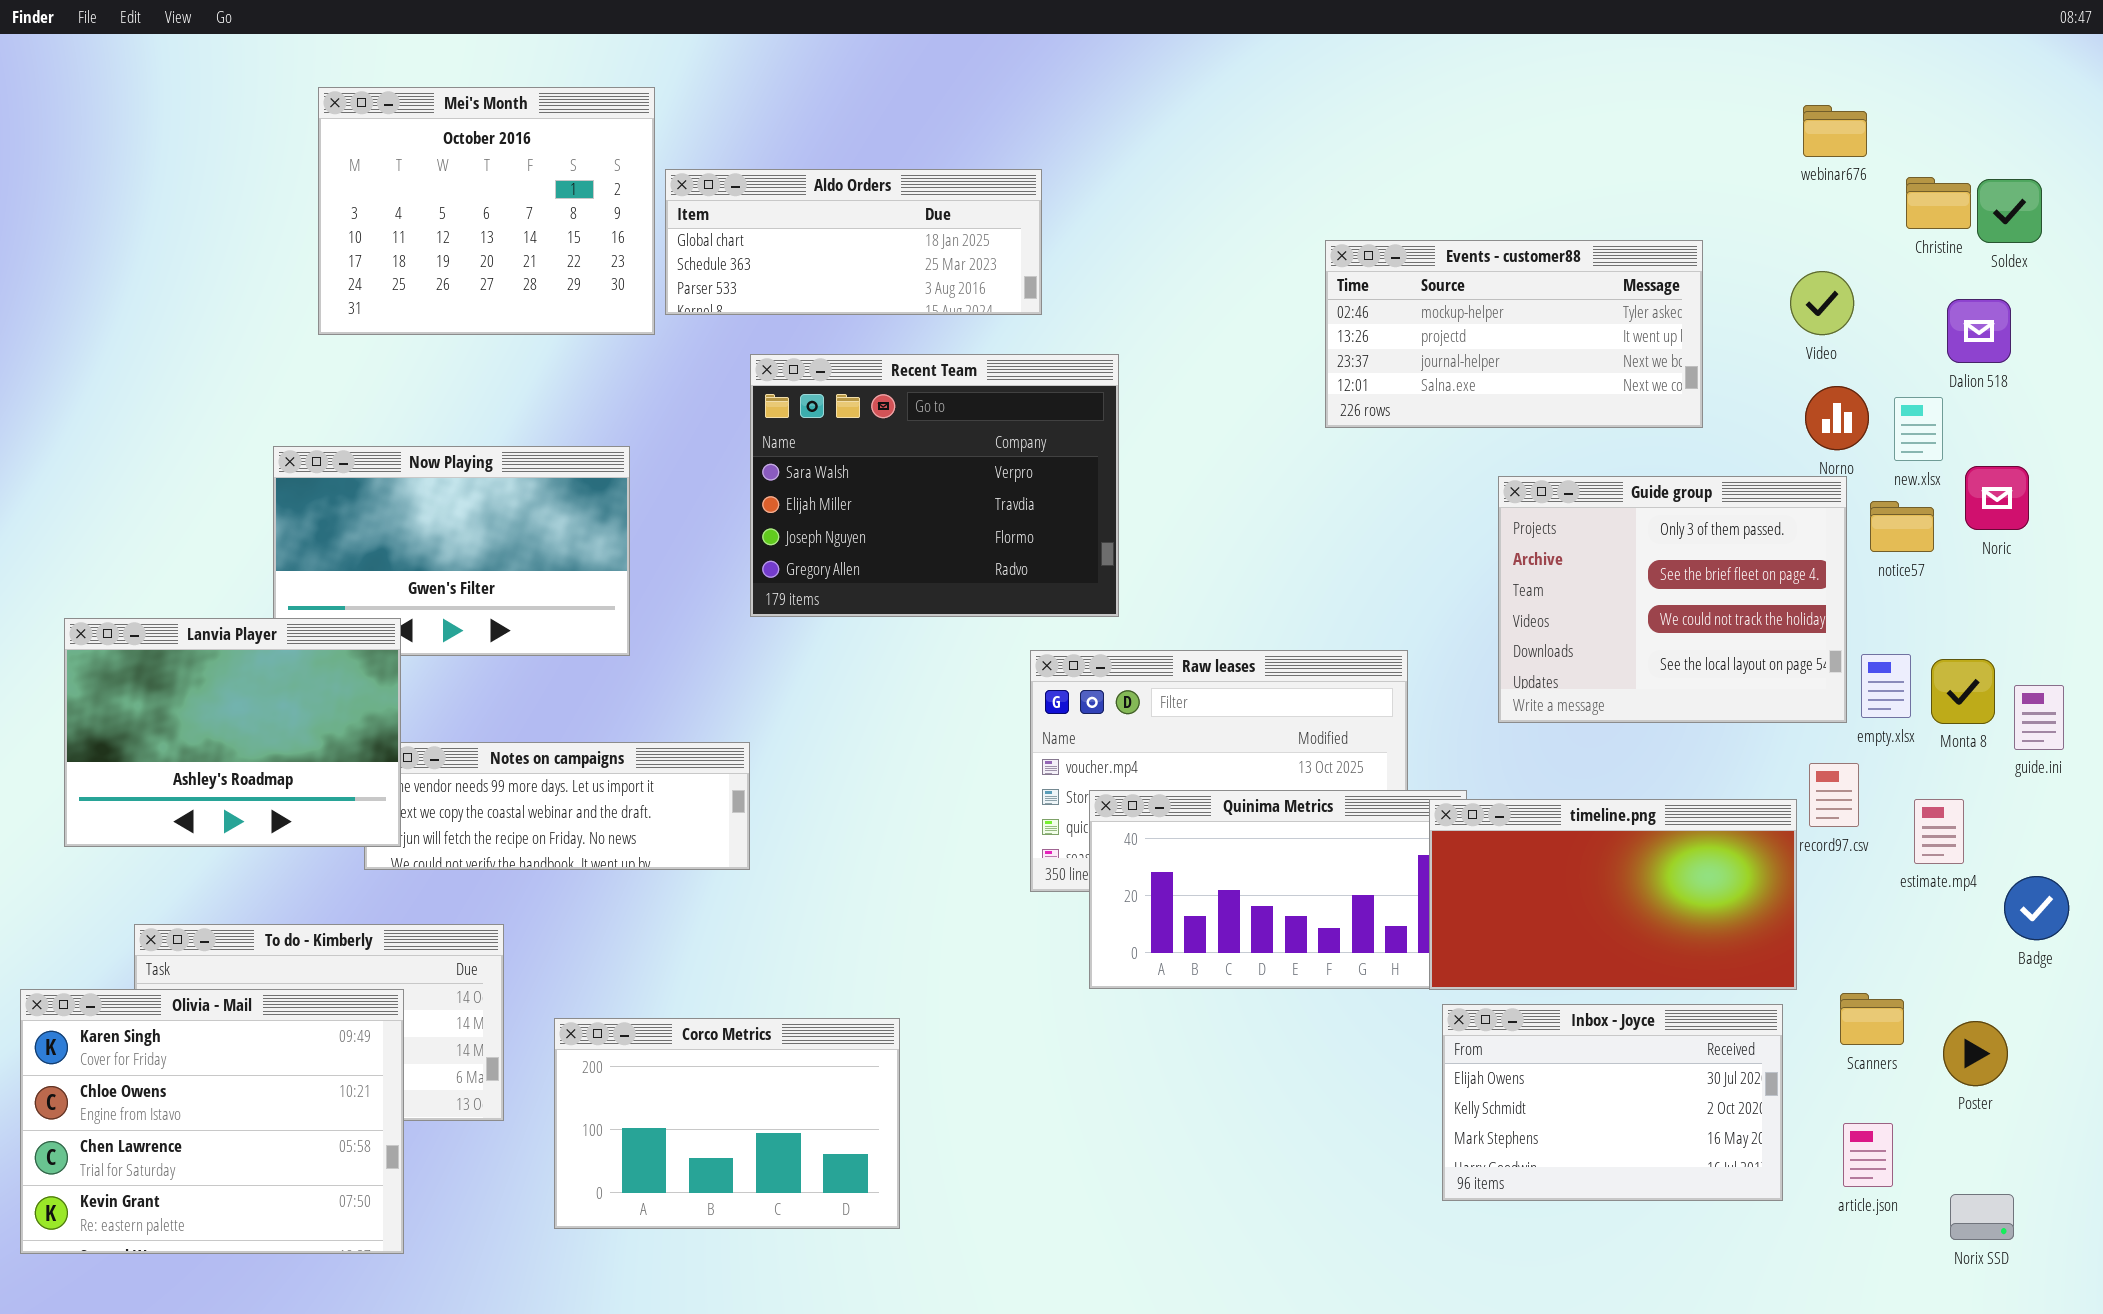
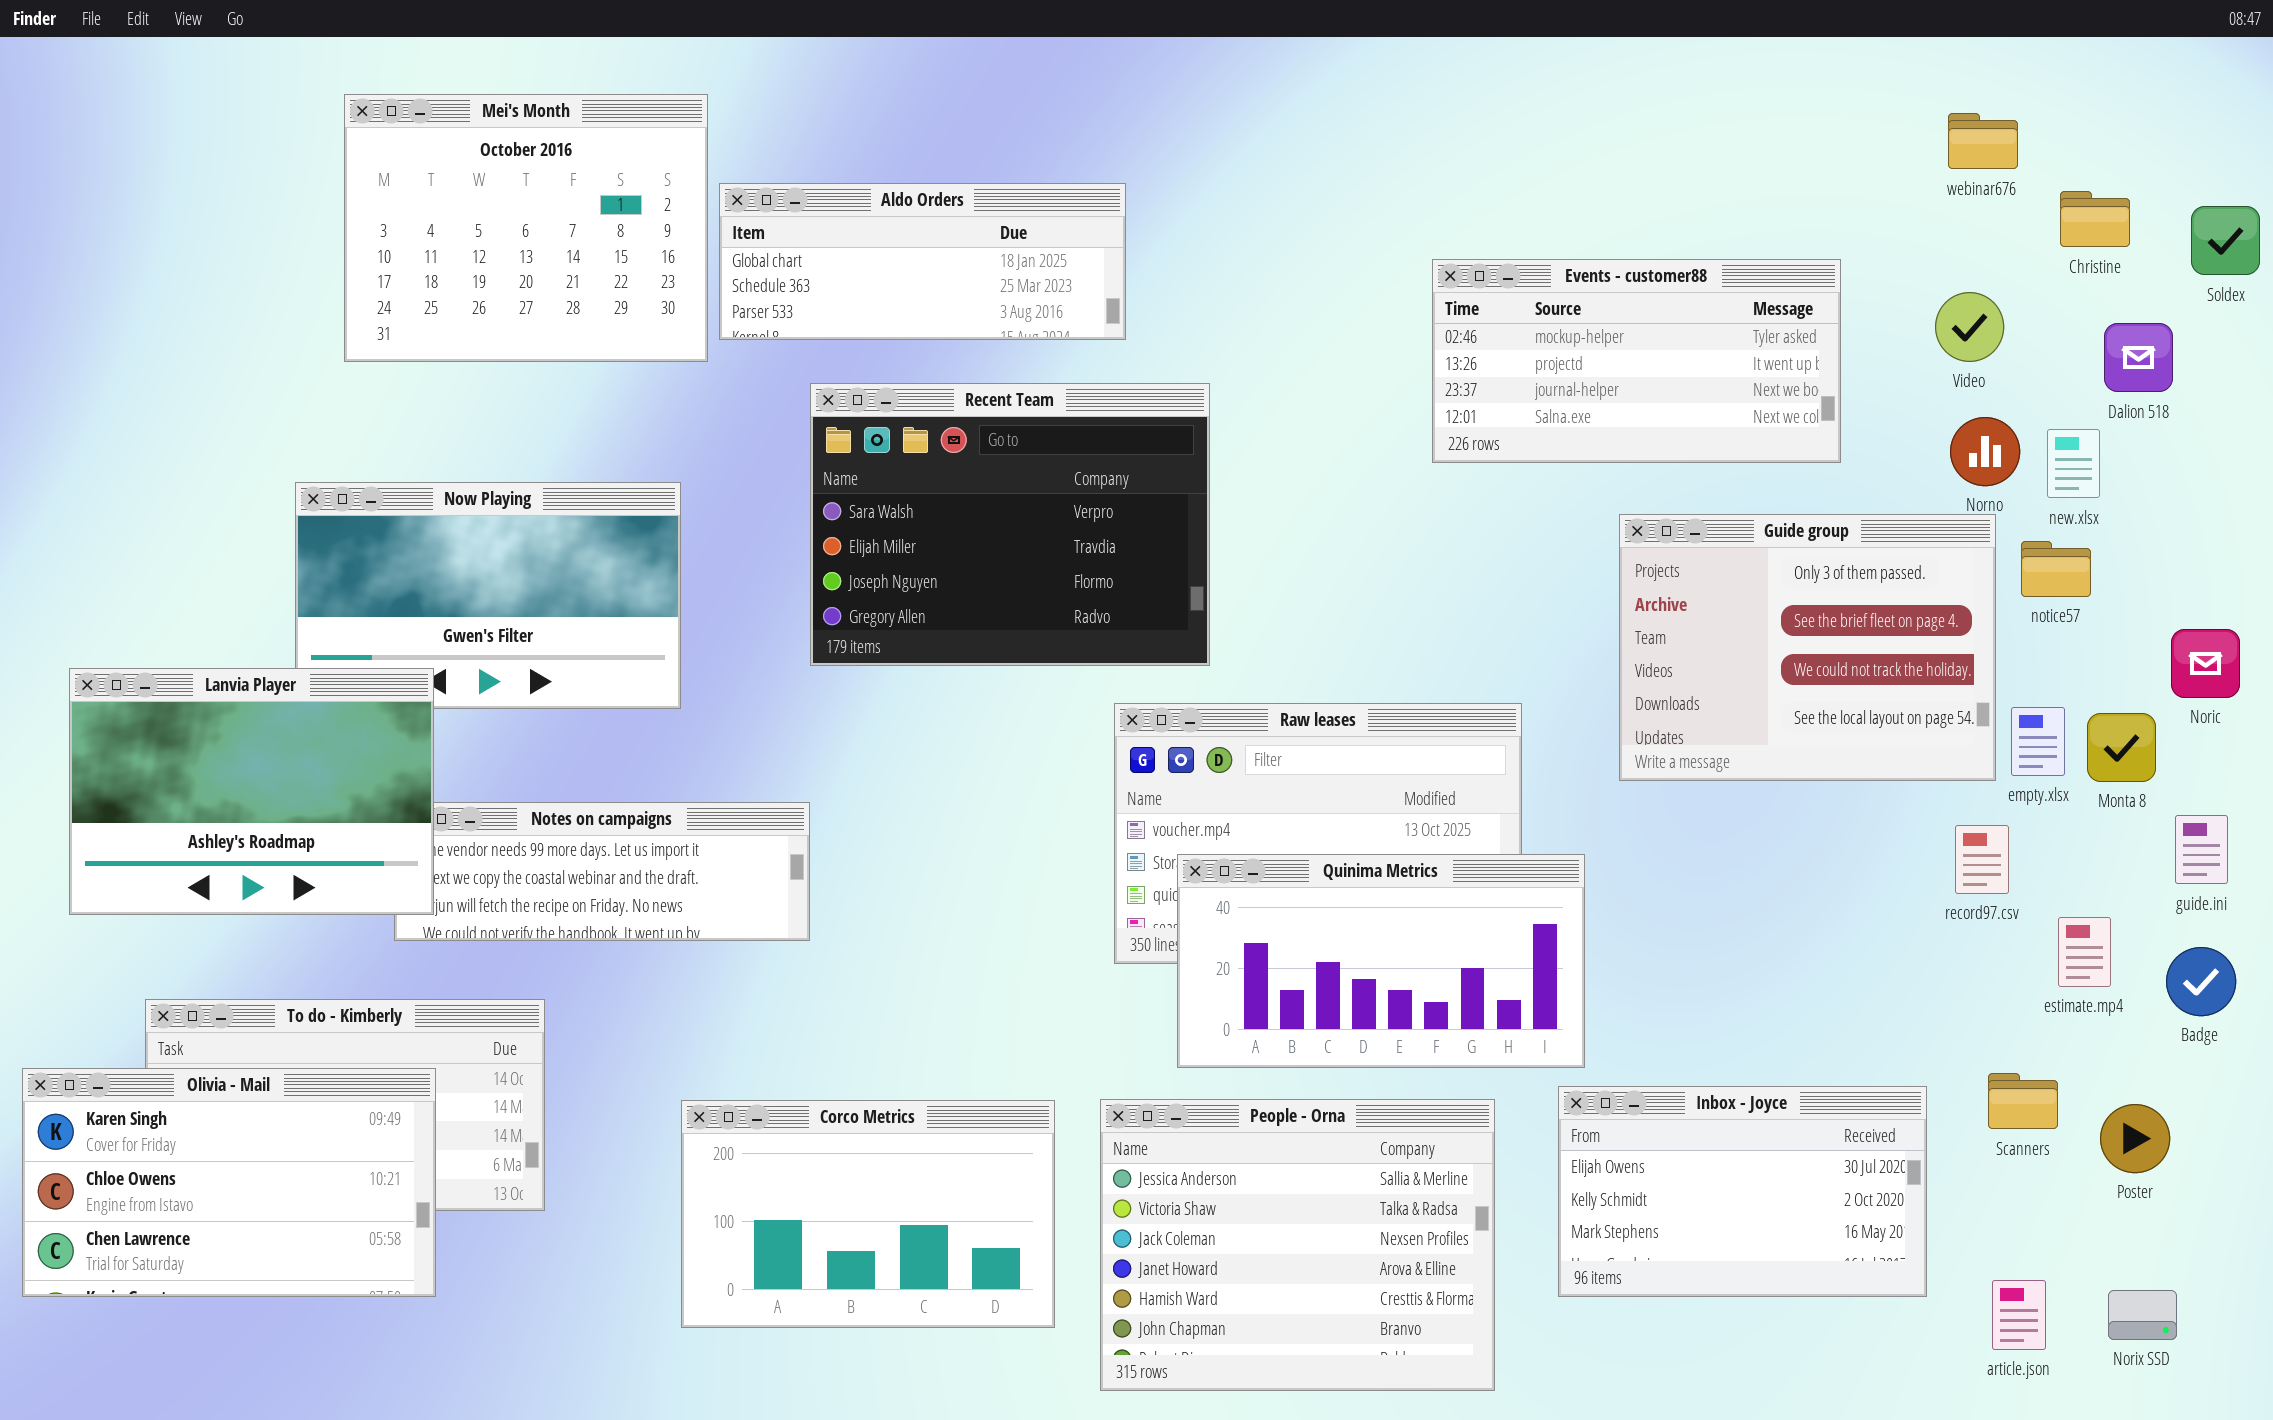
Soldex: [1977,179,2042,243] -> [2191,206,2260,275], moved
Noric: [1965,466,2029,530] -> [2171,629,2240,698], moved
guide.ini: [2014,685,2064,750] -> [2175,815,2228,884], moved
timeline.png: [1429,799,1797,990] -> none, closed
estimate.mp4: [1914,799,1964,864] -> [2058,917,2111,987], moved
Olivia - Mail: [20,989,404,1254] -> [22,1068,436,1297], resized
People - Orna: none -> [1100,1099,1495,1391], opened
Corco Metrics: [554,1018,900,1229] -> [681,1100,1055,1328], moved
article.json: [1843,1123,1893,1187] -> [1992,1280,2046,1350], moved

